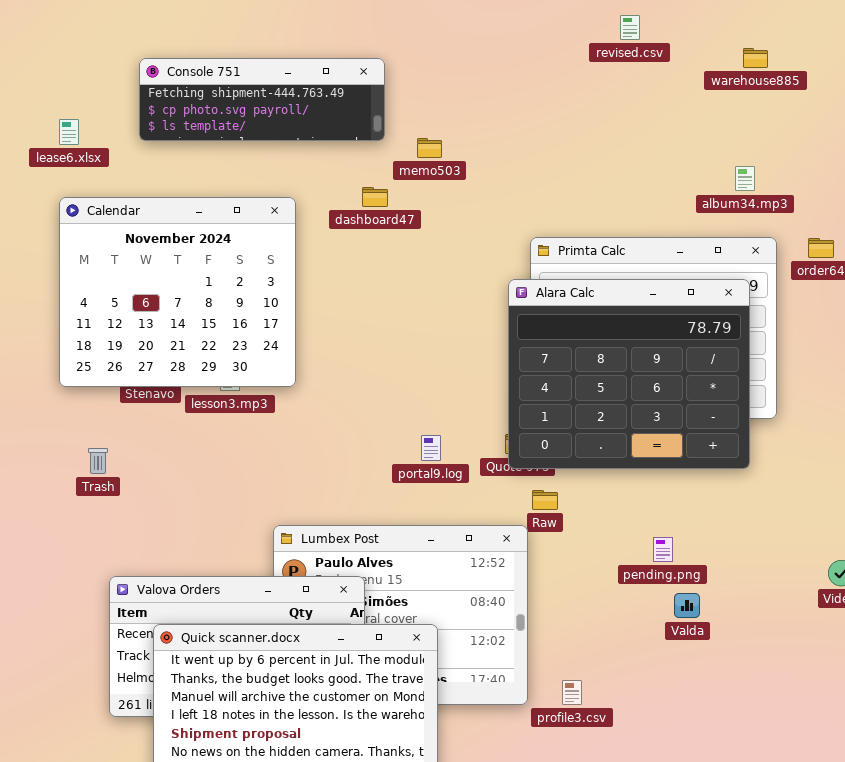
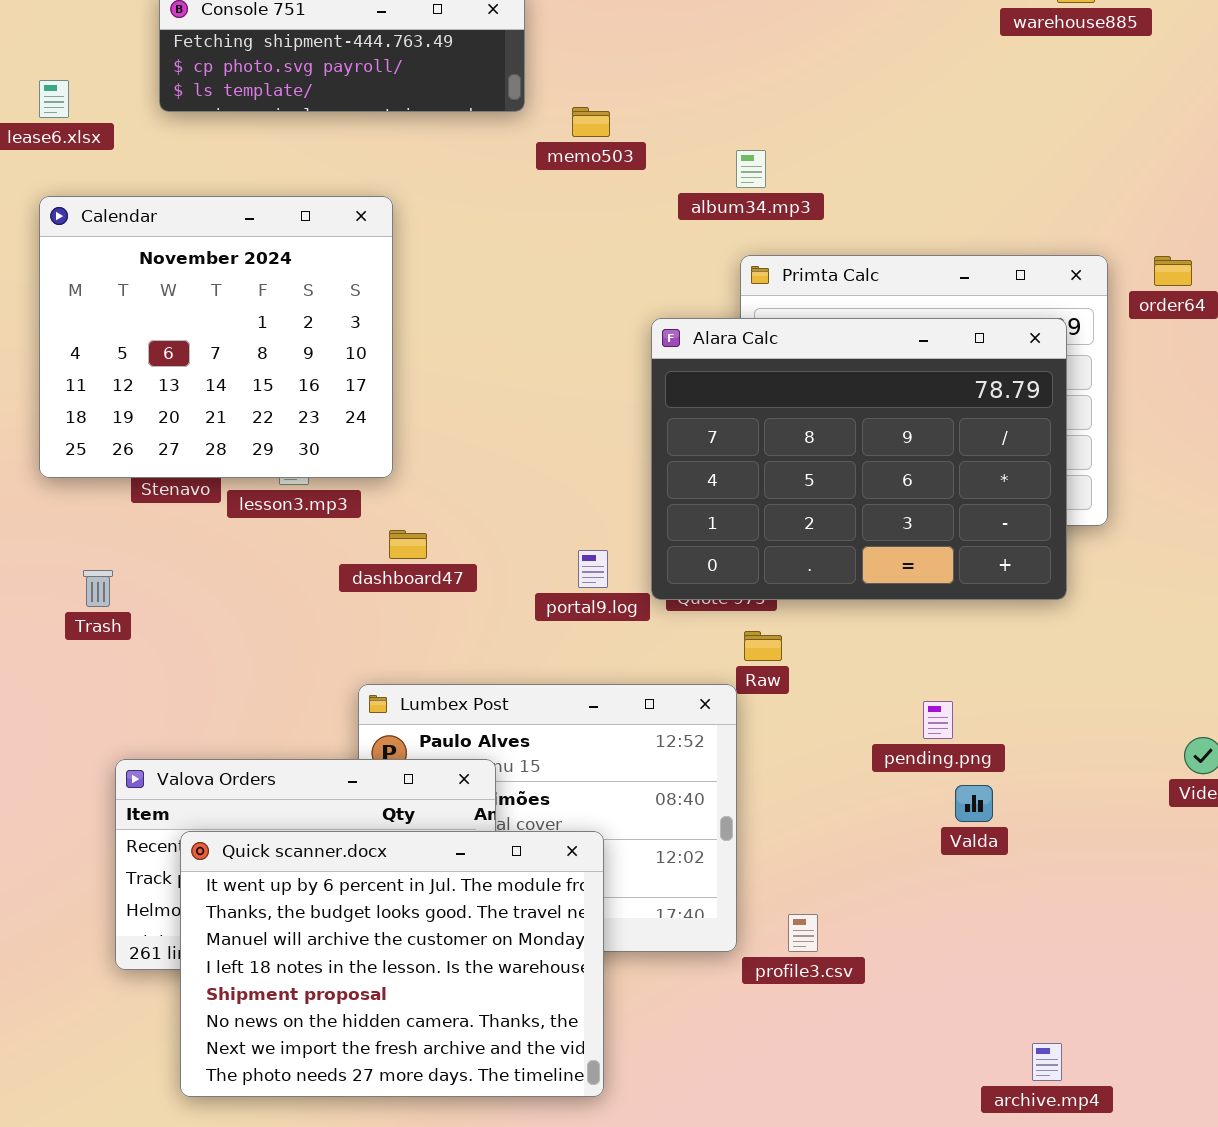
album34.mp3: [735,166,755,191] -> [736,150,766,188], moved
dashboard47: [362,187,388,207] -> [389,530,427,559], moved
Alara Calc: [508,279,750,469] -> [651,318,1067,600], resized

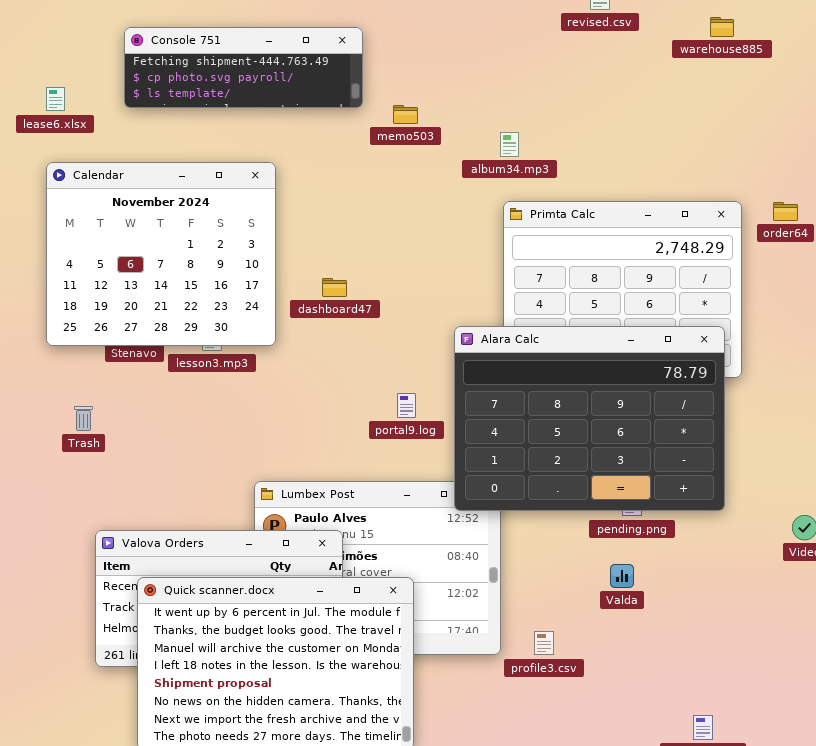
Alara Calc: [651,318,1067,600] -> [454,326,725,511], moved
dashboard47: [389,530,427,559] -> [322,278,347,297], moved
Valda: [955,785,993,822] -> [610,564,634,588], moved

